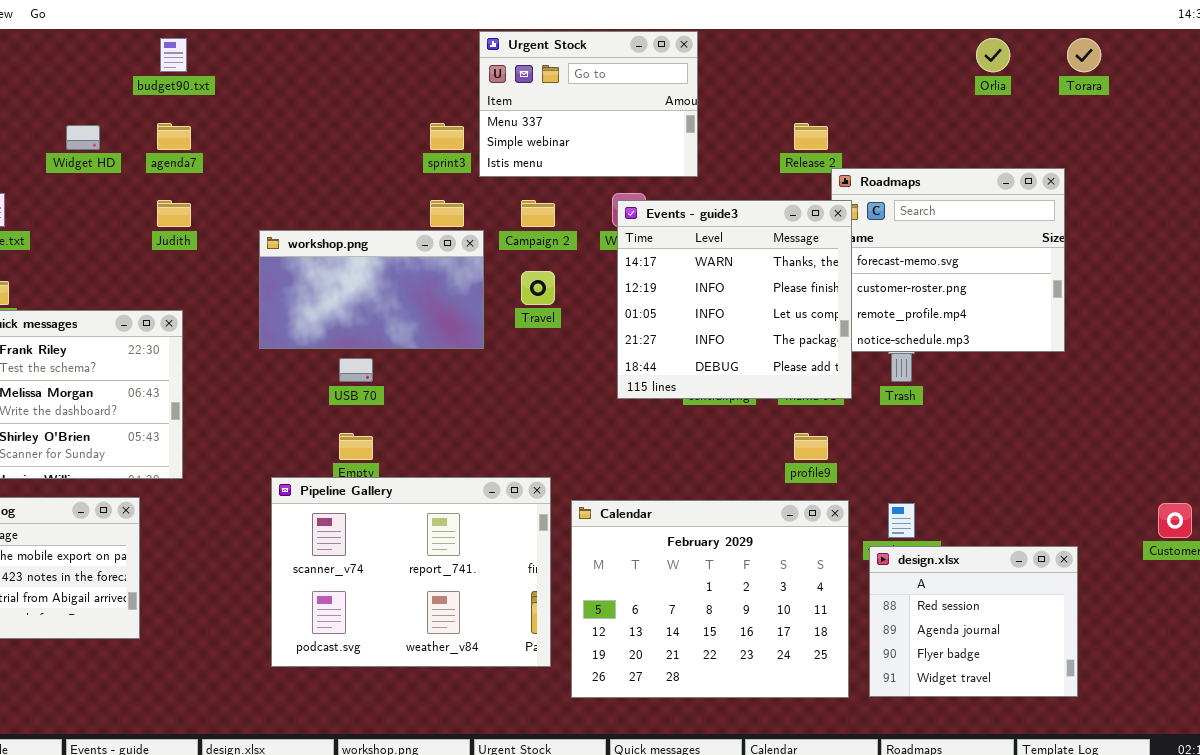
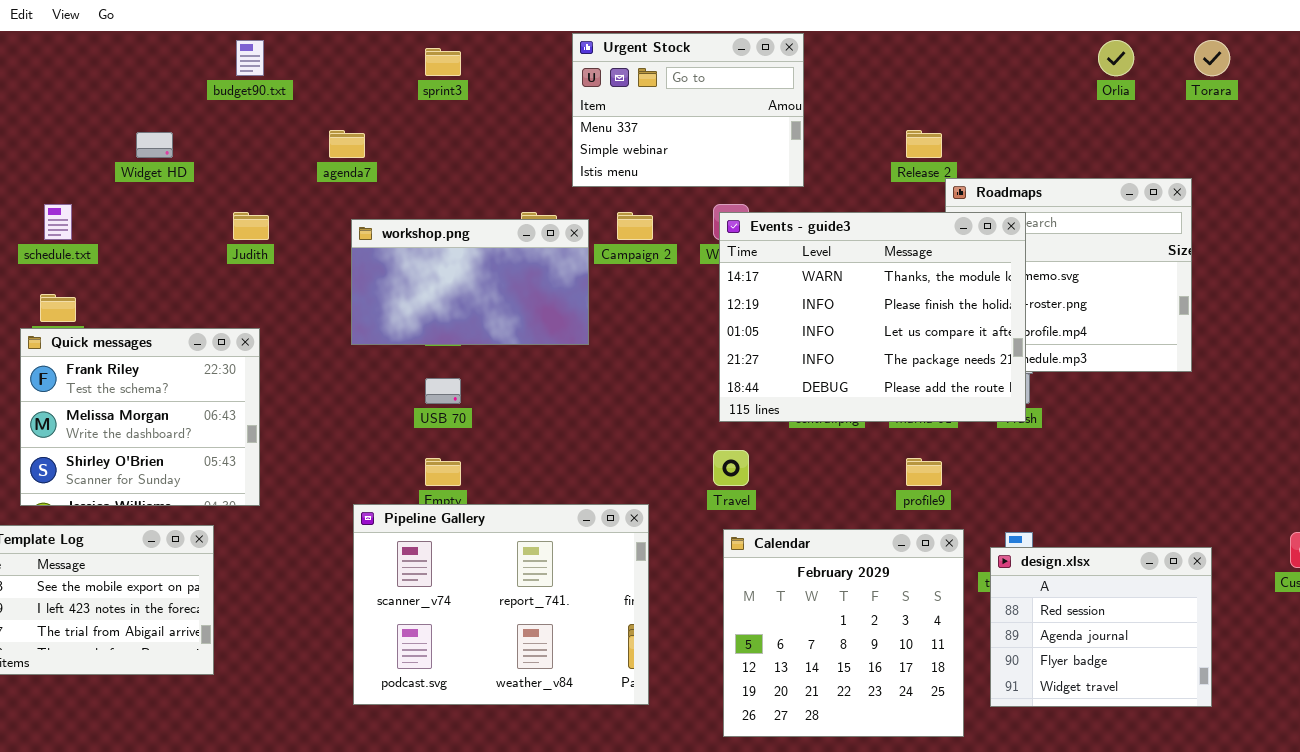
agenda7: [157,123,191,150] -> [329,130,365,158], moved
sprint3: [430,123,464,150] -> [425,48,461,76], moved
Events - guide3: [617,200,852,399] -> [719,212,1026,422], resized
workshop.png: [259,230,484,349] -> [351,219,589,345], moved
Travel: [521,271,555,305] -> [713,450,749,486], moved
Calendar: [571,500,849,698] -> [723,529,964,737], resized
design.xlsx: [869,546,1078,697] -> [990,547,1212,707], moved

